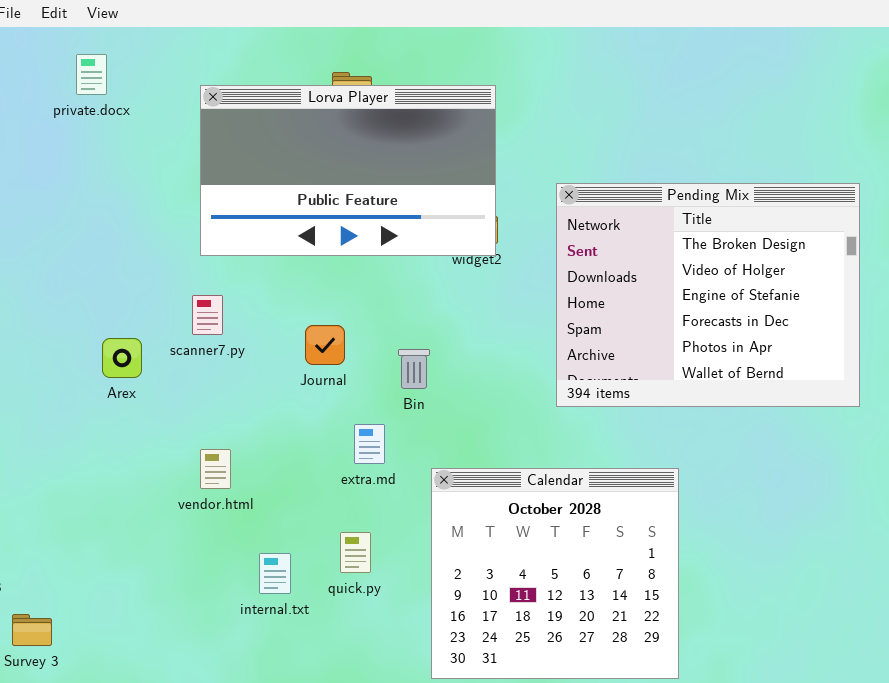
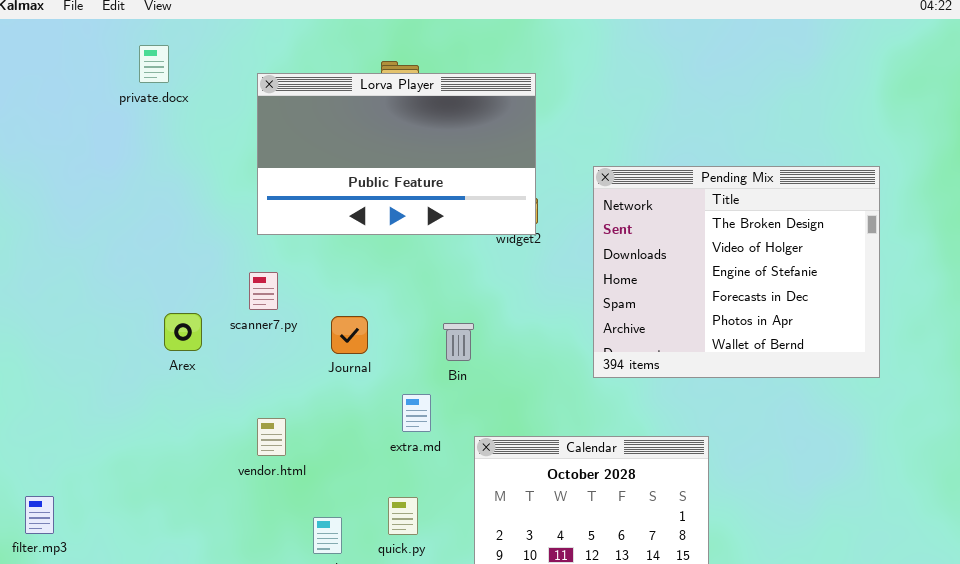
Journal: [305,325,345,365] -> [331,316,368,354], moved

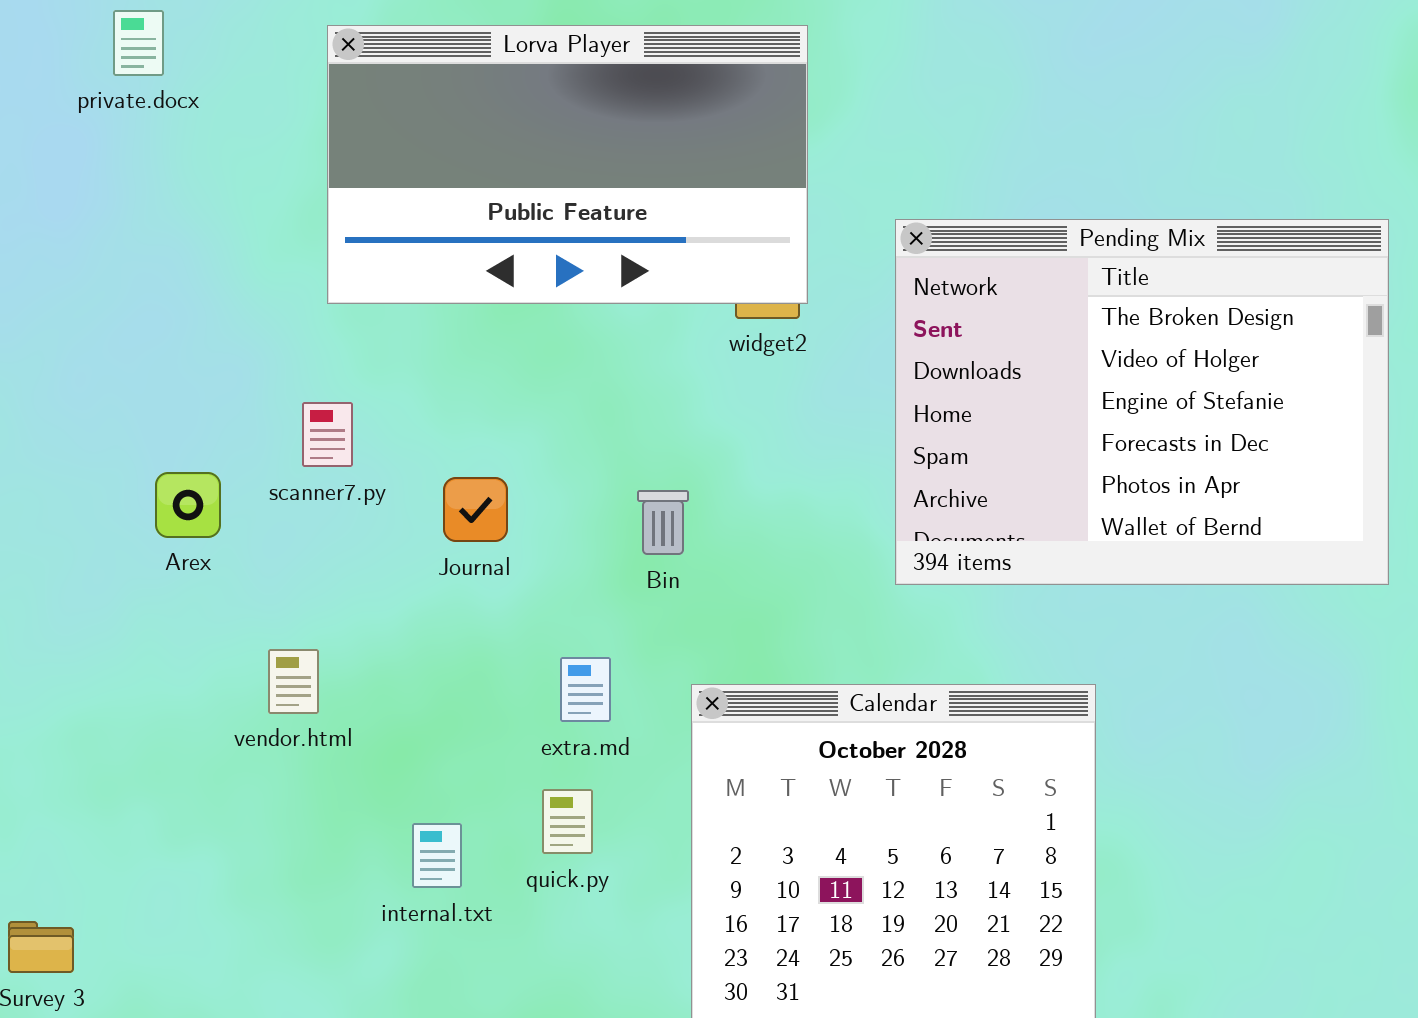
Lorva Player: [257,73,536,235] -> [327,25,808,304], moved
extra.md: [402,394,431,432] -> [560,657,611,722], moved
vendor.html: [257,418,286,456] -> [268,649,319,714], moved

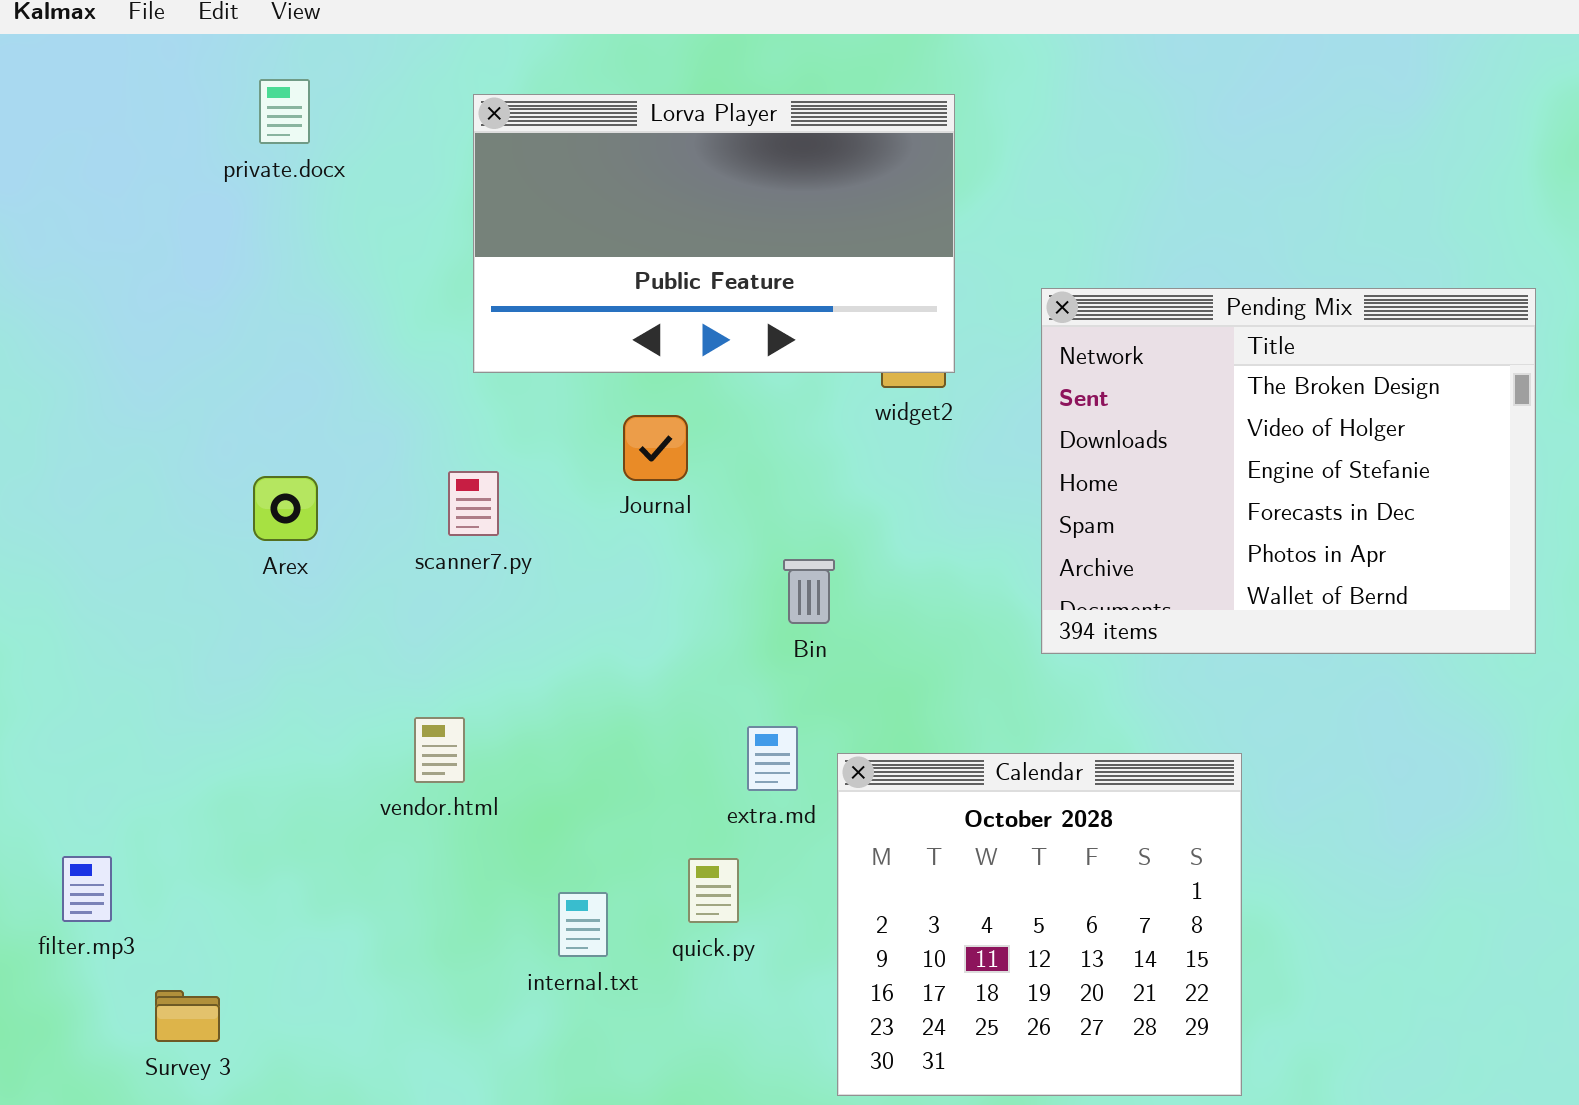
Arex: [155,472,221,538] -> [253,476,318,541], moved
Journal: [443,477,508,542] -> [623,415,688,481], moved
extra.md: [560,657,611,722] -> [747,726,798,791], moved

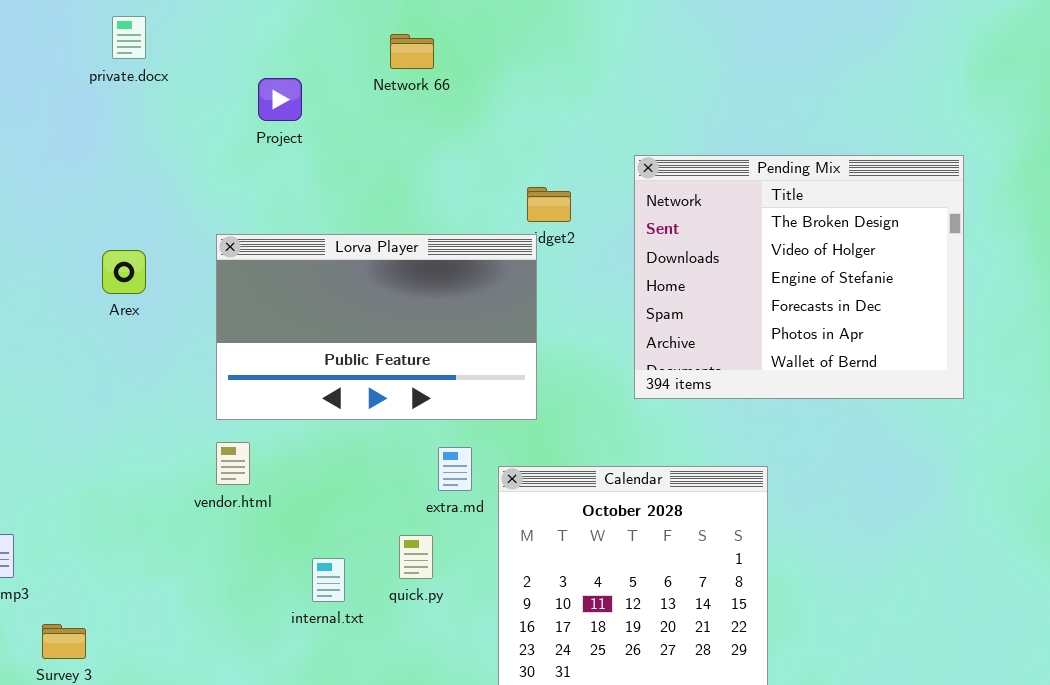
Lorva Player: [473,94,955,373] -> [216,234,537,420], moved
Arex: [253,476,318,541] -> [102,250,146,294], moved

